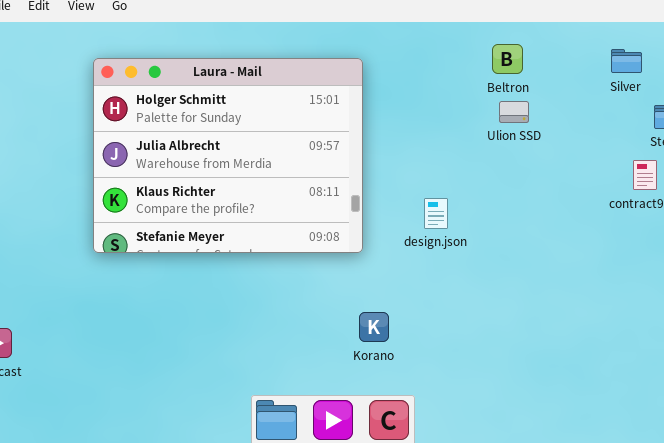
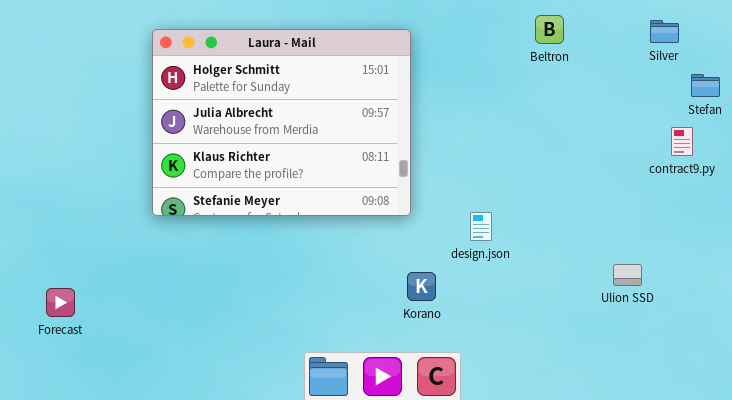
Ulion SSD: [499,101,529,123] -> [613,264,642,286], moved
design.json: [424,198,448,229] -> [470,212,492,241], moved

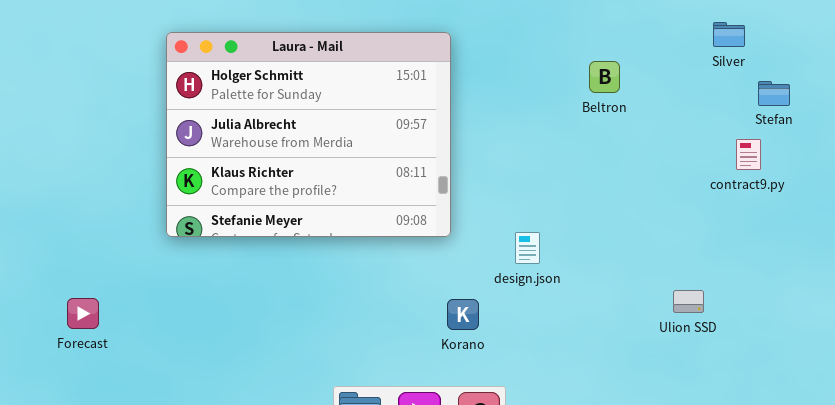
Beltron: [535,15,564,44] -> [589,61,620,93], moved
Forecast: [46,288,75,317] -> [67,298,99,329], moved

